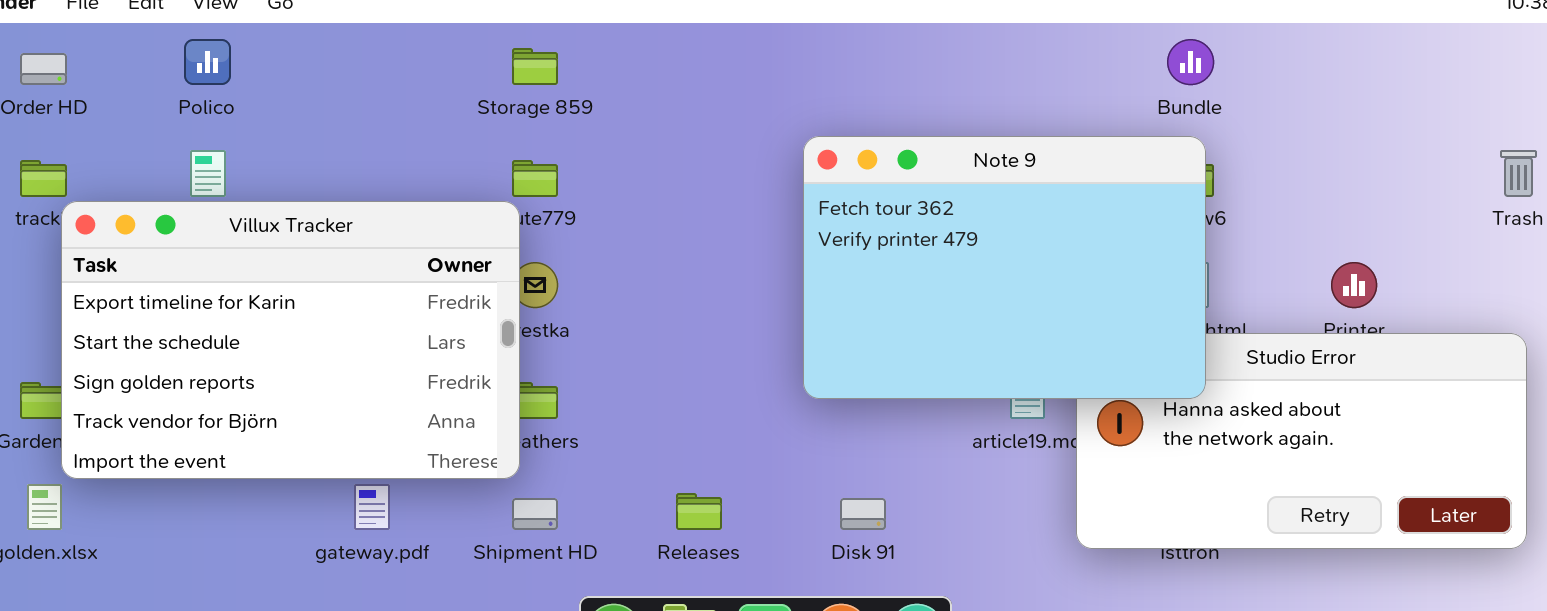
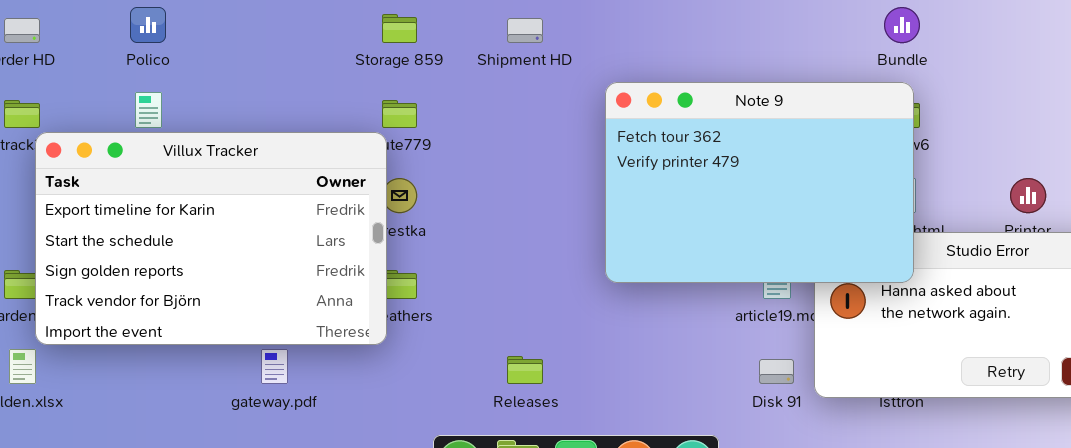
Shipment HD: [512,498,558,530] -> [507,18,543,43], moved
Disk 91: [840,498,886,530] -> [759,359,794,384], moved

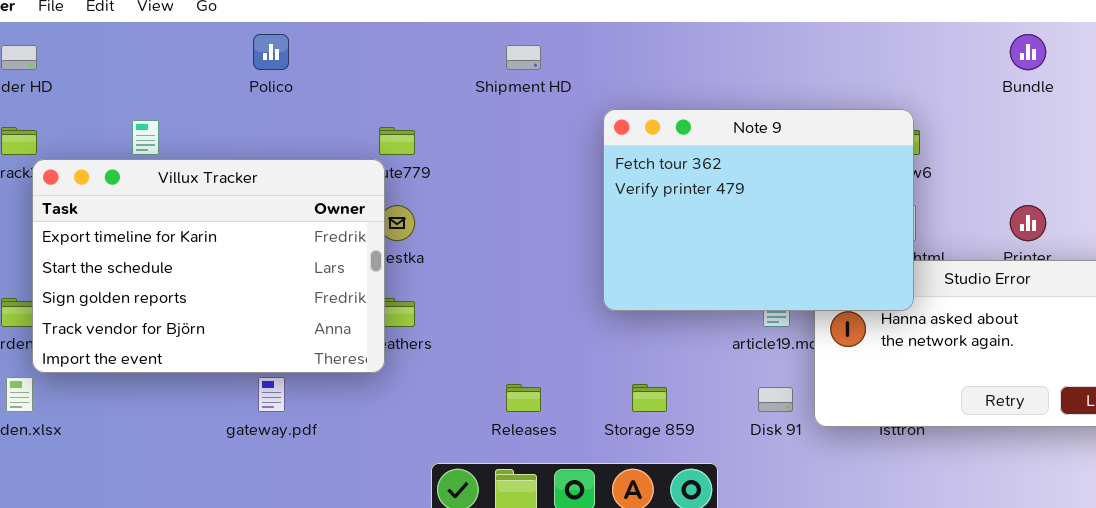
Polico: [130,7,166,43] -> [253,34,289,70], moved
Bundle: [884,7,920,43] -> [1010,34,1046,70], moved
Storage 859: [382,14,417,43] -> [632,384,667,412], moved

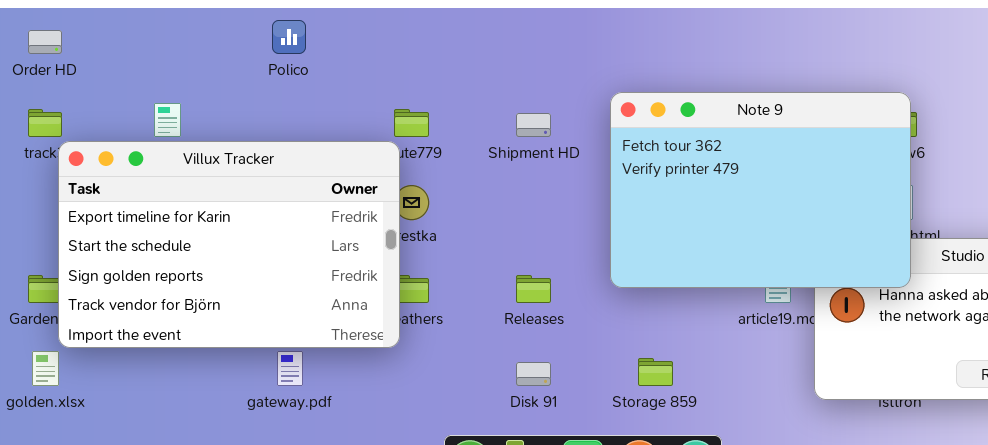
Shipment HD: [506,45,541,70] -> [516,113,551,137], moved
Releases: [506,384,541,412] -> [516,275,551,303], moved
Disk 91: [758,387,793,412] -> [516,362,551,386], moved

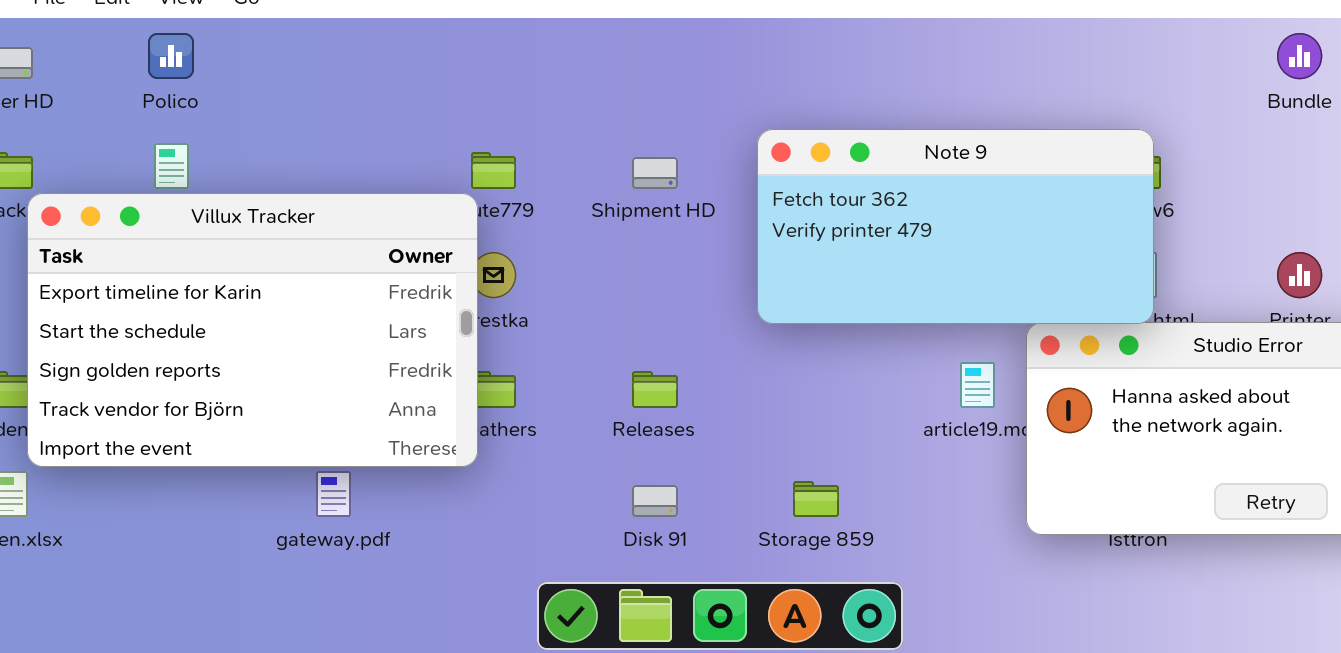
Polico: [272,20,306,54] -> [148,33,194,79], moved
Note 9: [610,92,911,288] -> [757,129,1154,324], resized

